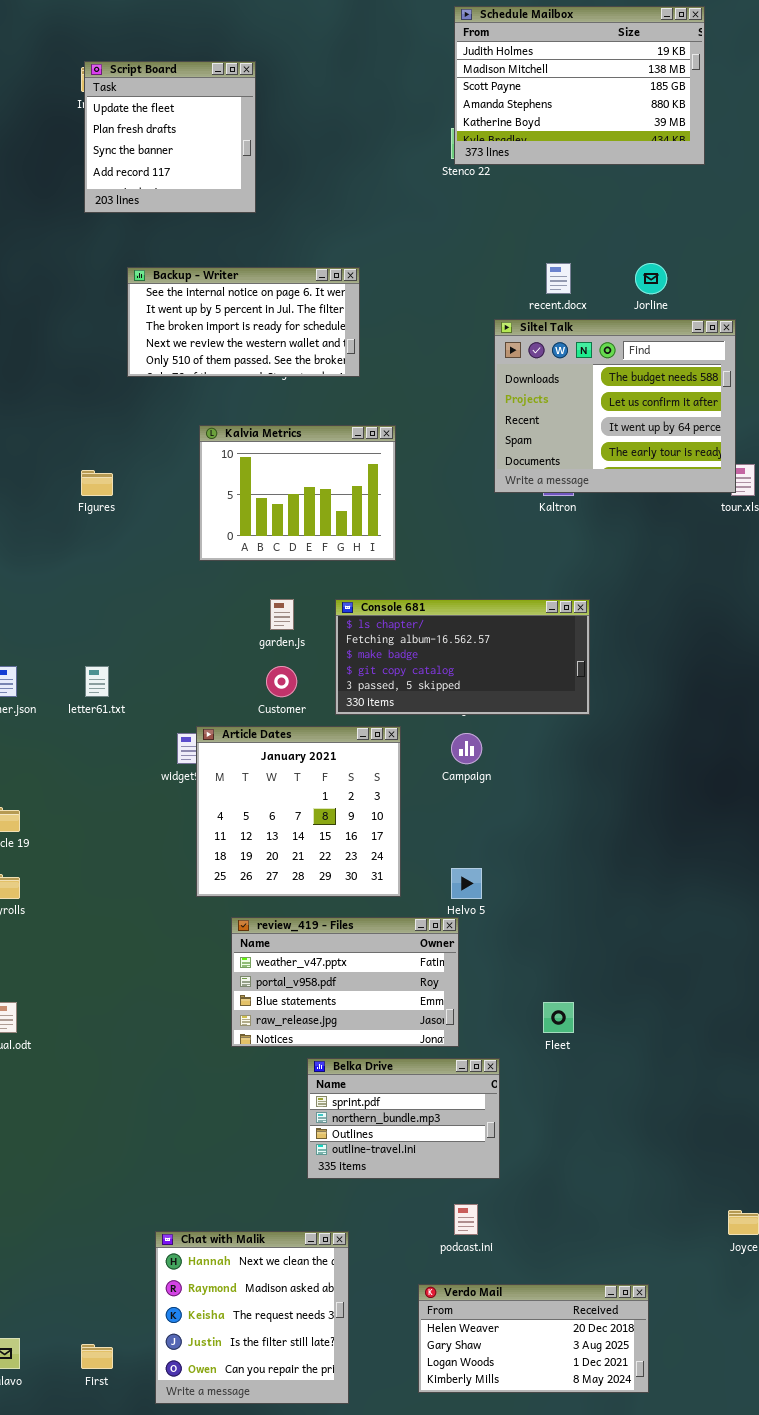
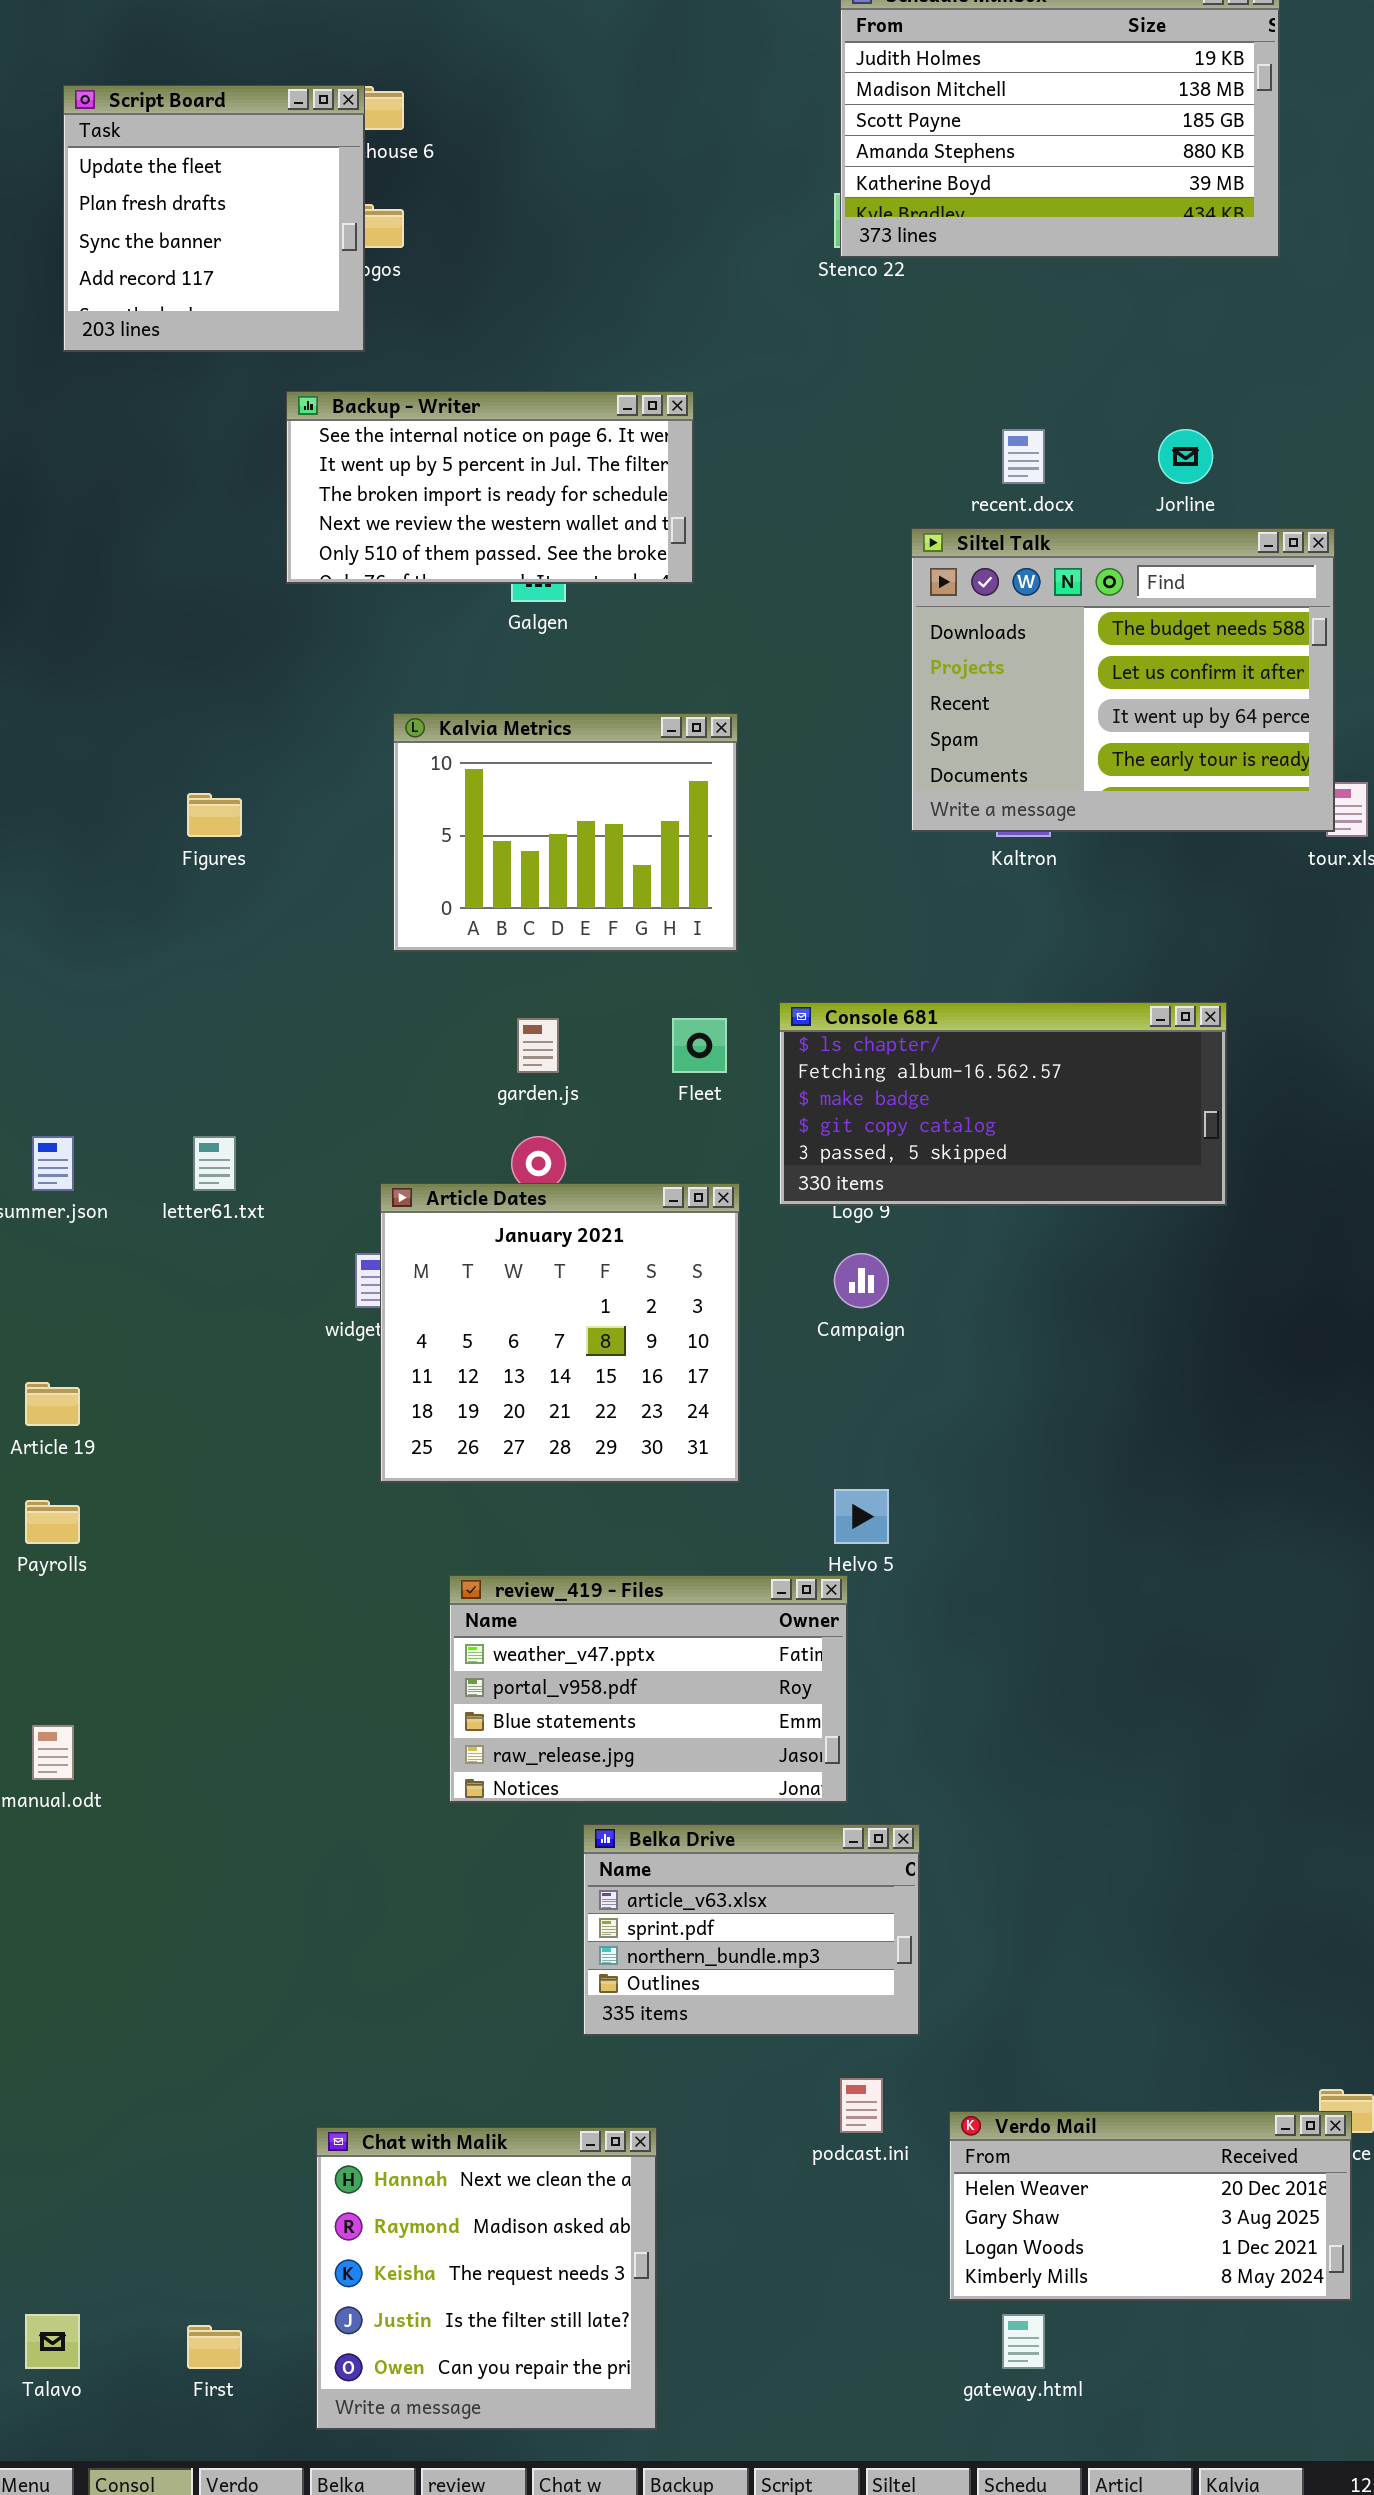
Script Board: [84,61,256,213] -> [63,85,365,352], moved
Backup - Writer: [127,267,360,377] -> [286,391,694,584], moved
Console 681: [335,599,590,715] -> [779,1002,1227,1206], moved
Article Dates: [196,726,401,897] -> [380,1183,740,1483], moved
Fleet: [543,1002,574,1033] -> [672,1018,727,1073], moved
Belka Drive: [307,1058,500,1179] -> [583,1824,920,2036], scrolled up 1 row
Verdo Mail: [418,1284,649,1393] -> [949,2111,1352,2301], moved

